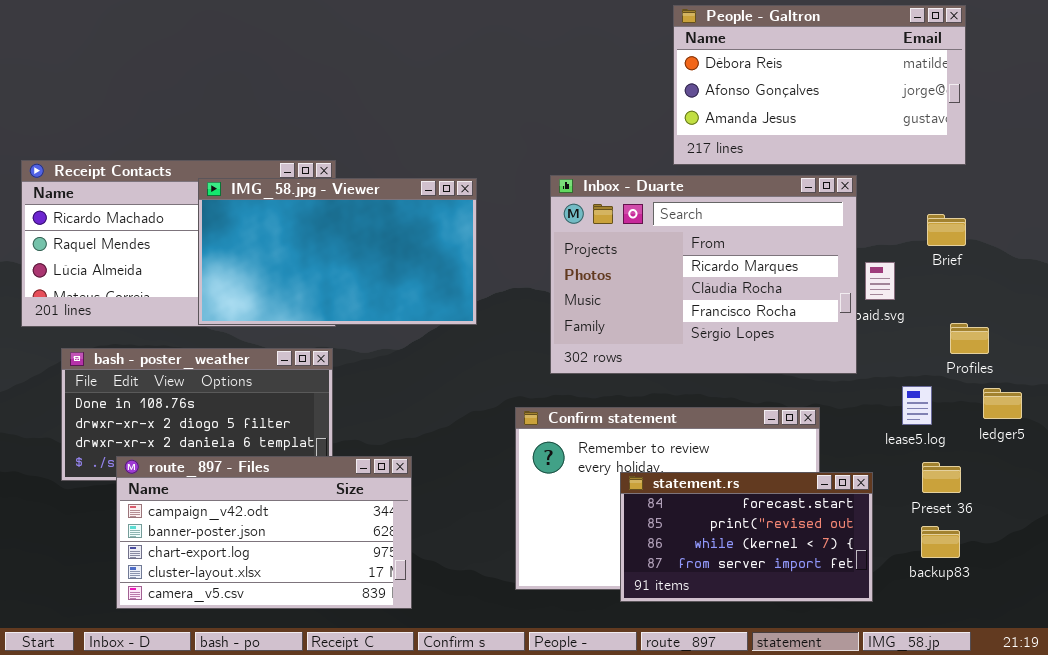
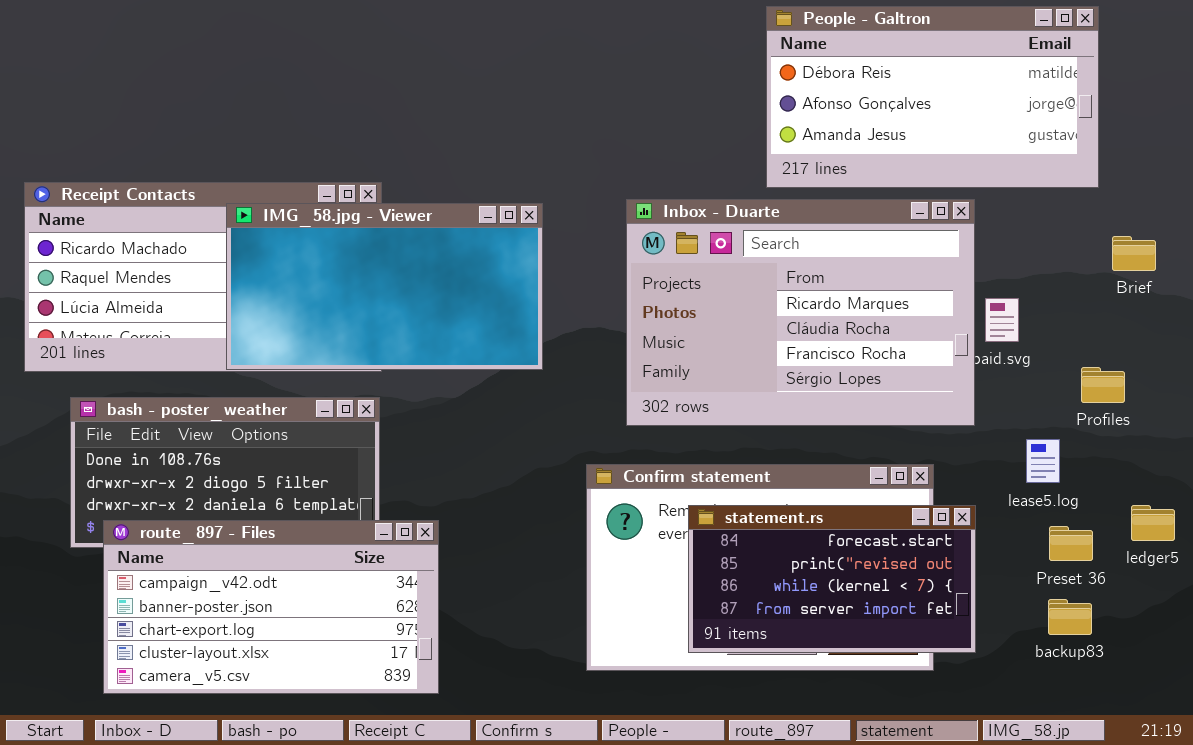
Brief: [927,214,966,246] -> [1112,236,1156,271], moved
ledger5: [983,388,1022,419] -> [1131,505,1175,541], moved
route_897 - Files: [116,456,412,609] -> [103,520,439,694], moved
statement.rs: [620,472,873,602] -> [688,505,976,653], moved

